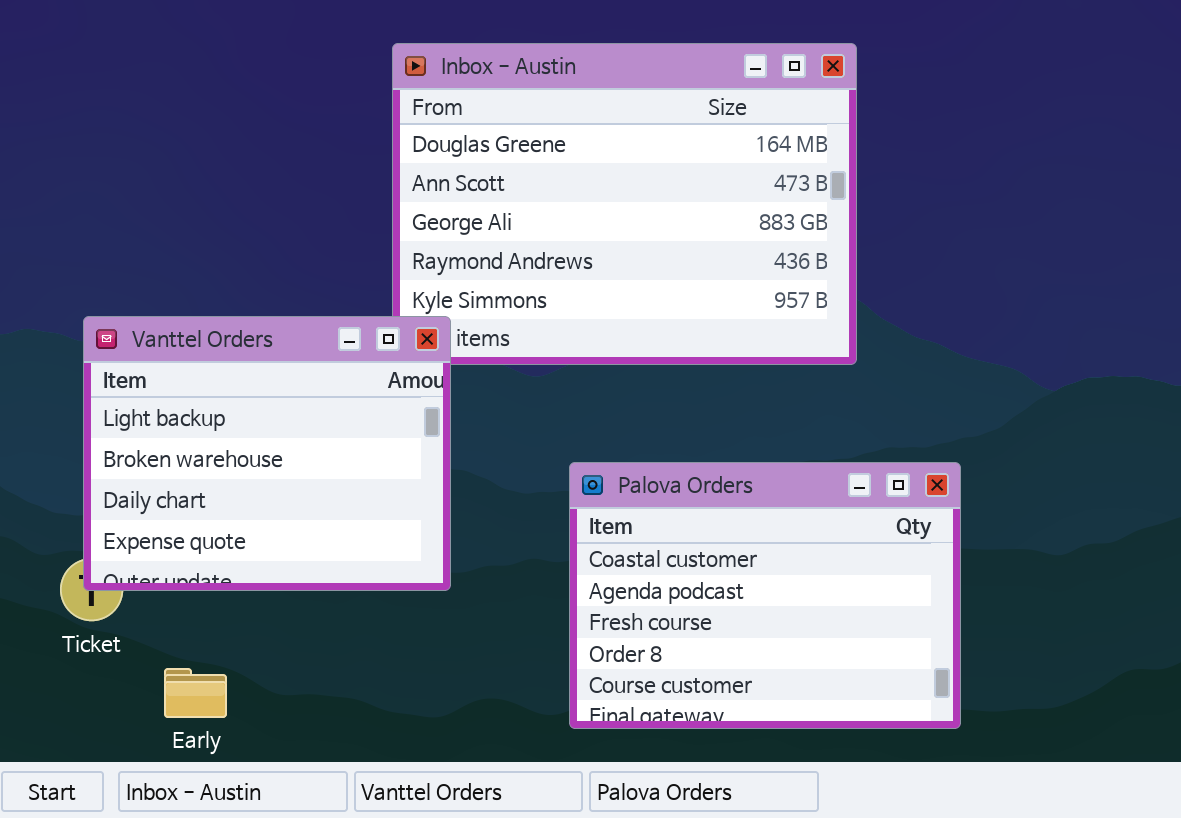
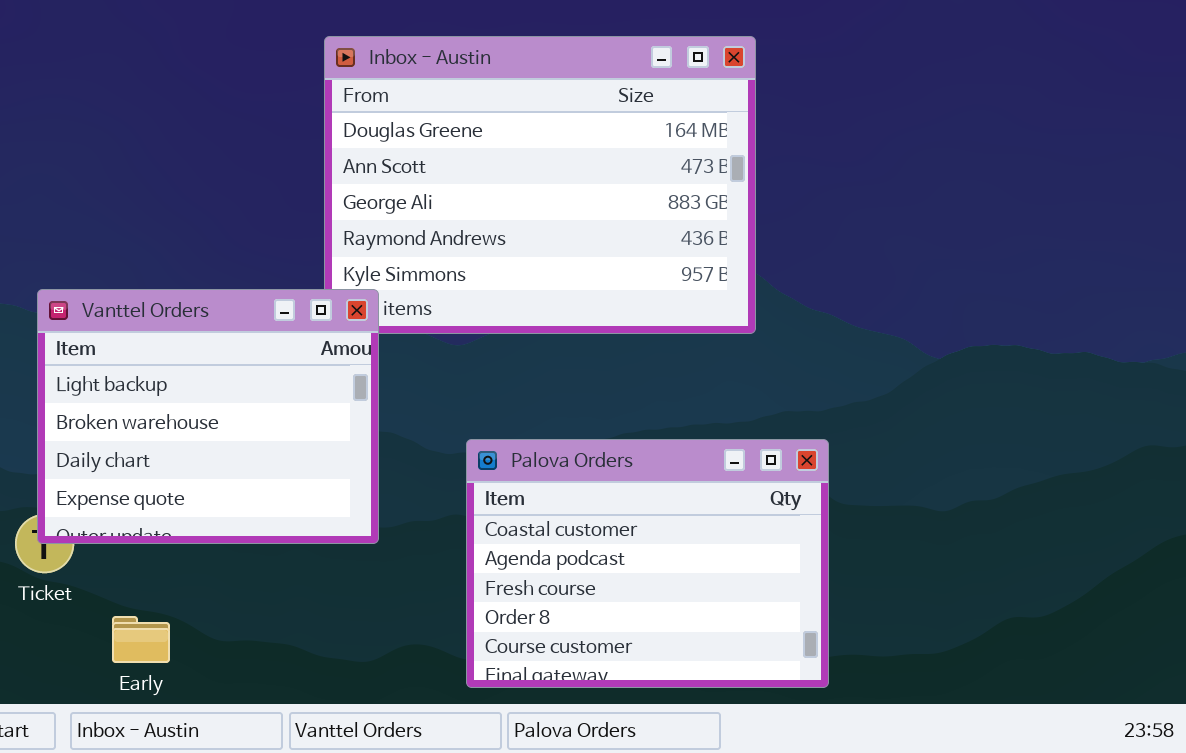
Palova Orders: [569,462,961,729] -> [466,439,829,688], moved

